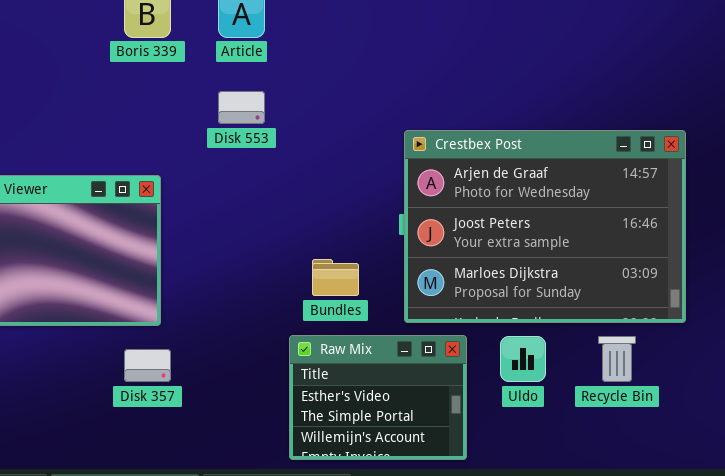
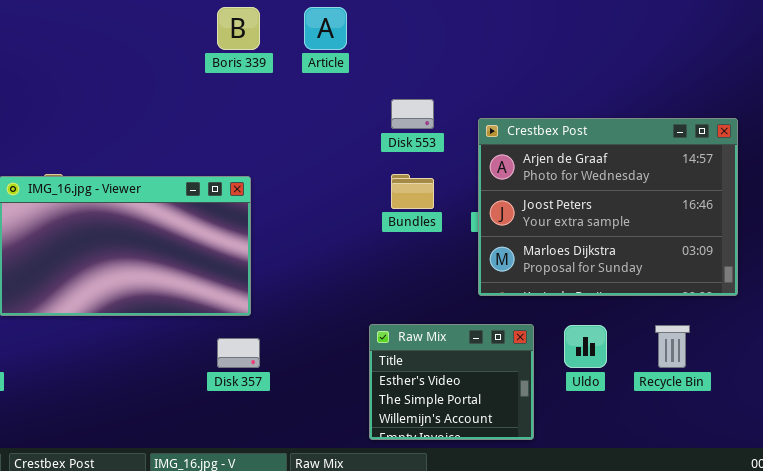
Disk 553: [218,91,265,124] -> [391,99,434,129], moved
Crestbex Post: [404,130,686,323] -> [478,118,738,296], moved
Bundles: [312,259,359,296] -> [391,174,434,209], moved

